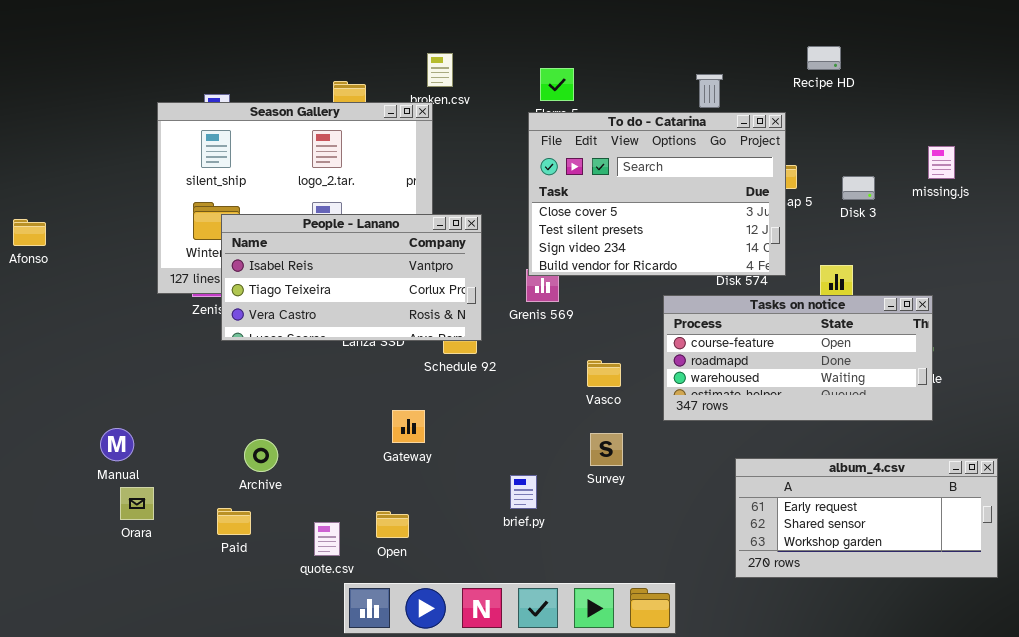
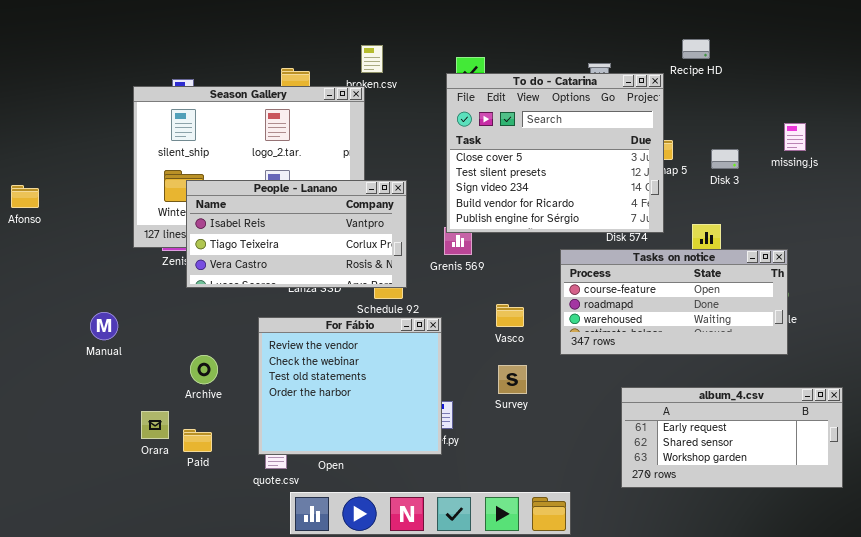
To do - Catarina: [528,112,786,276] -> [446,73,664,233], resized
For Fábio: none -> [258,317,442,455], opened
Manual: [100,428,134,461] -> [90,312,118,340], moved
Archive: [244,439,278,472] -> [190,355,218,384], moved
Orara: [120,487,154,520] -> [141,411,169,439], moved

